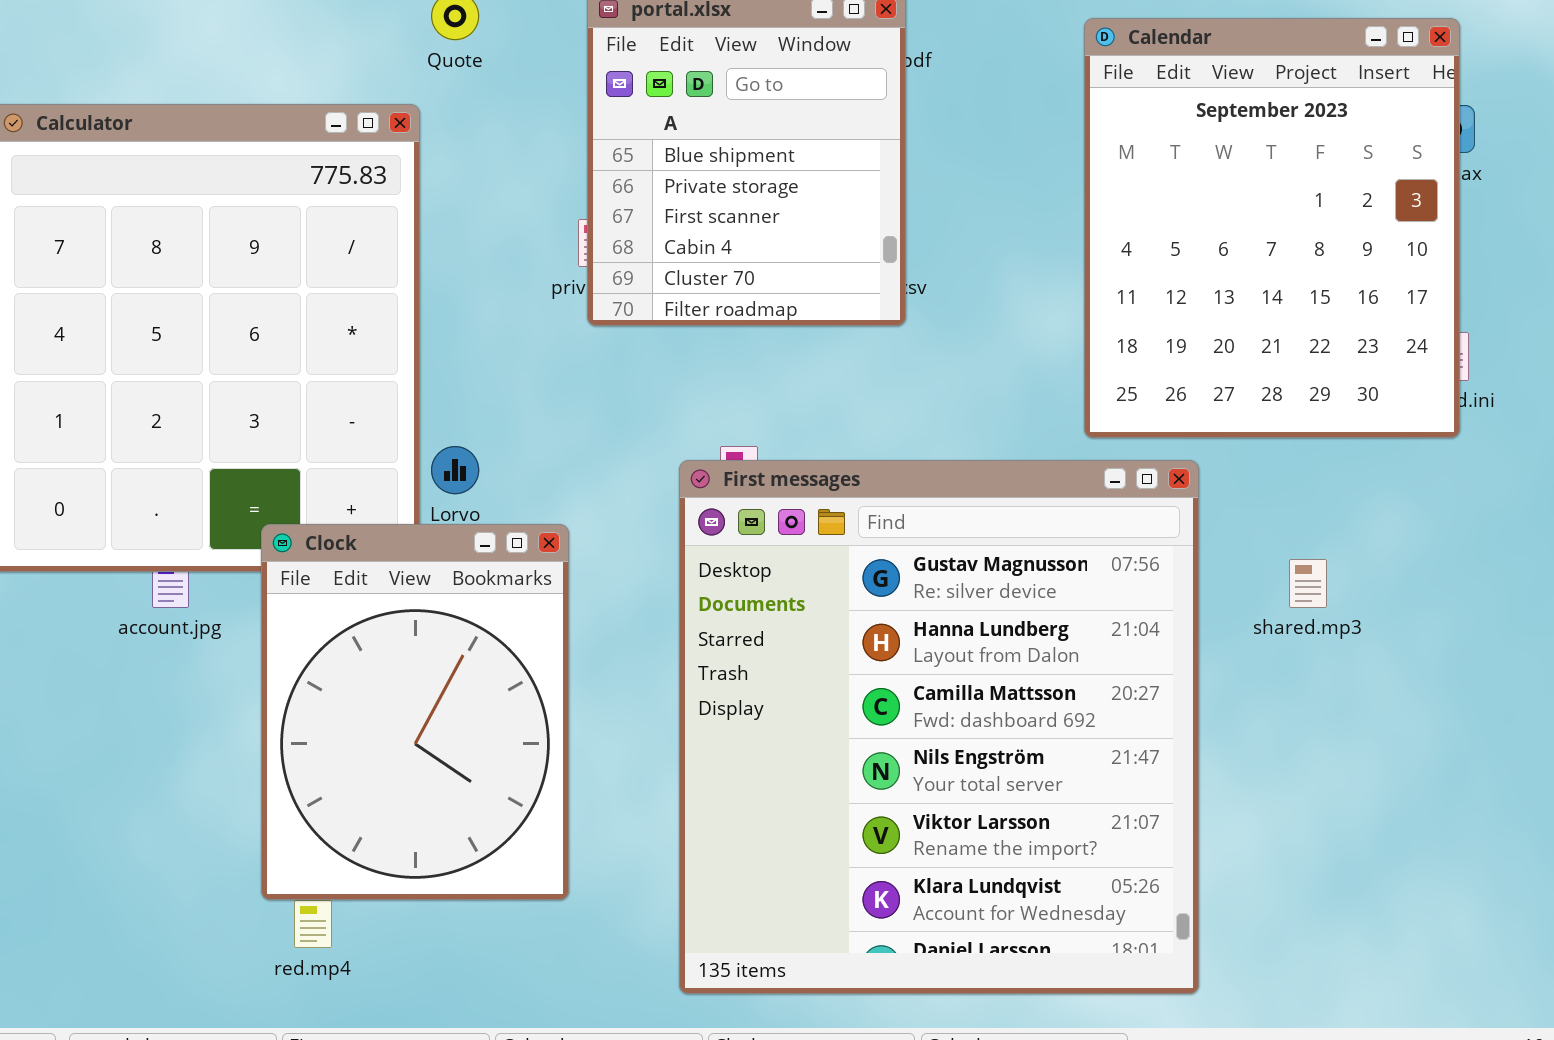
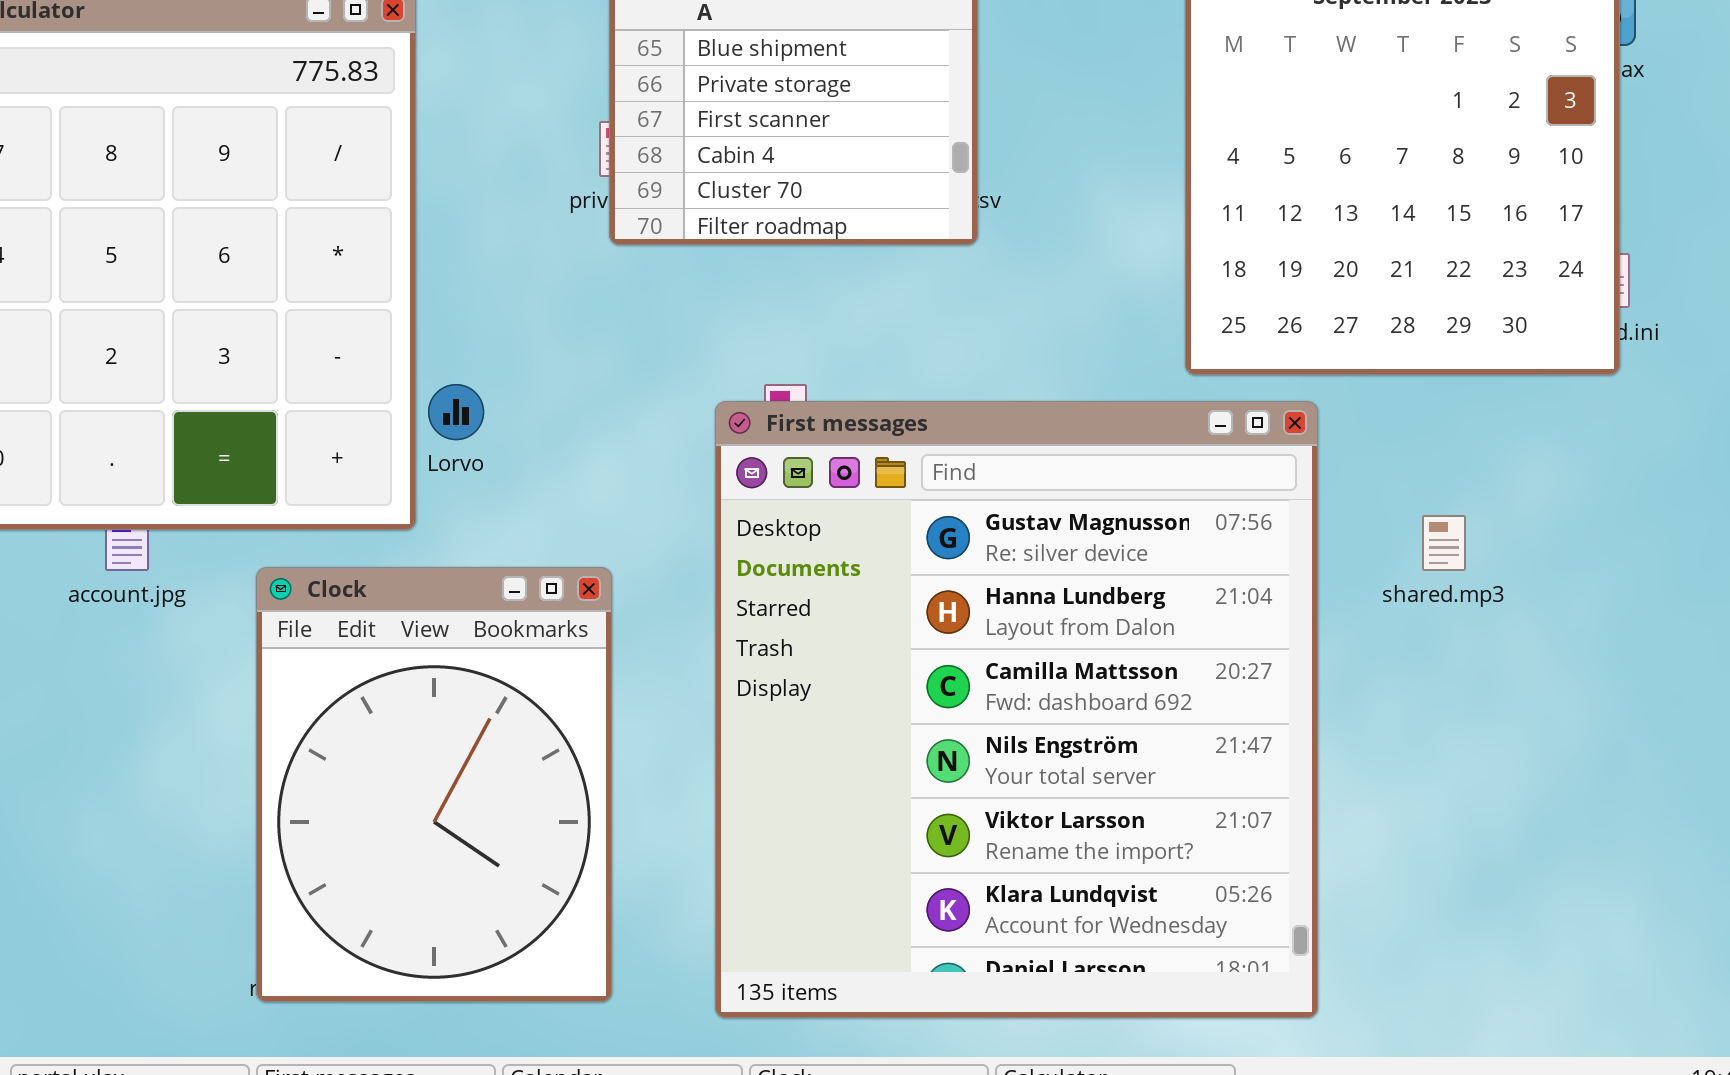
Clock: [261,524,569,900] -> [256,567,612,1002], moved

